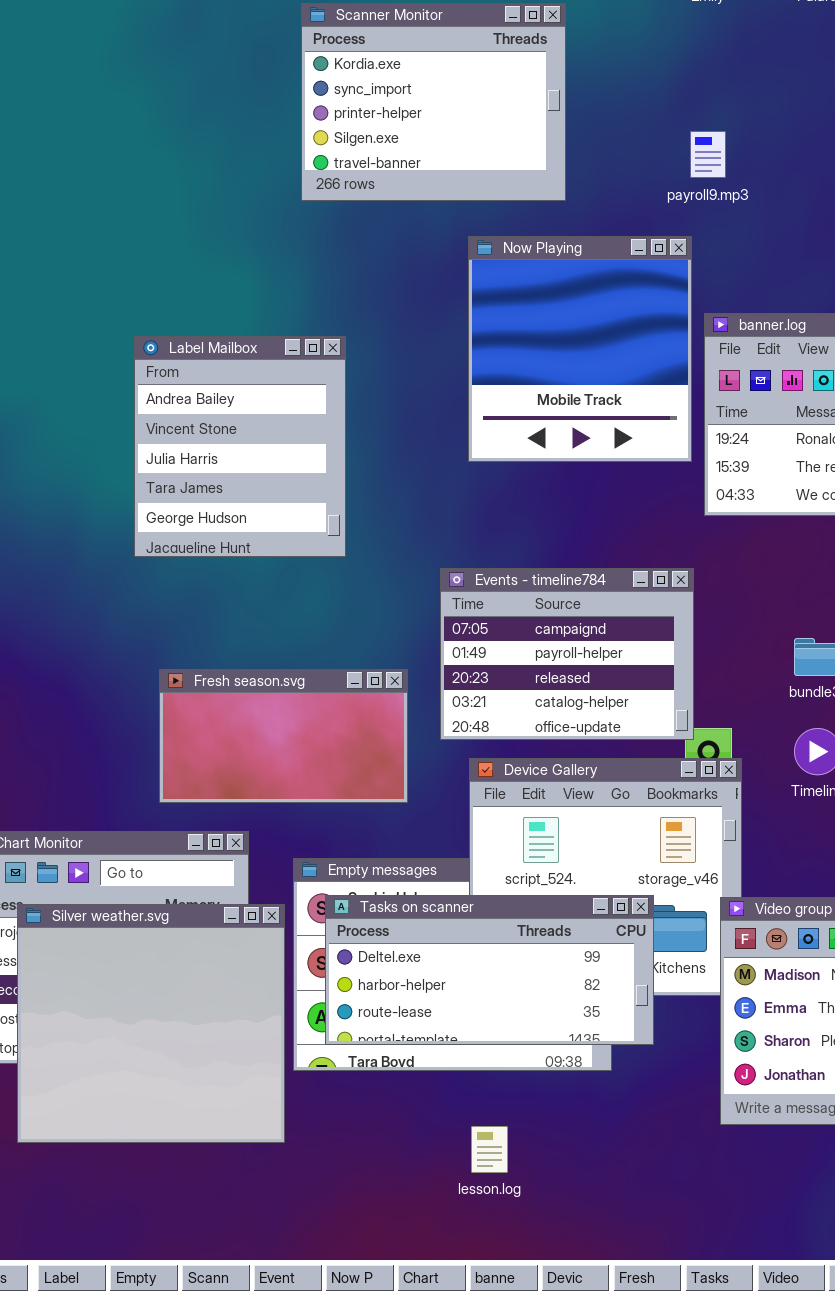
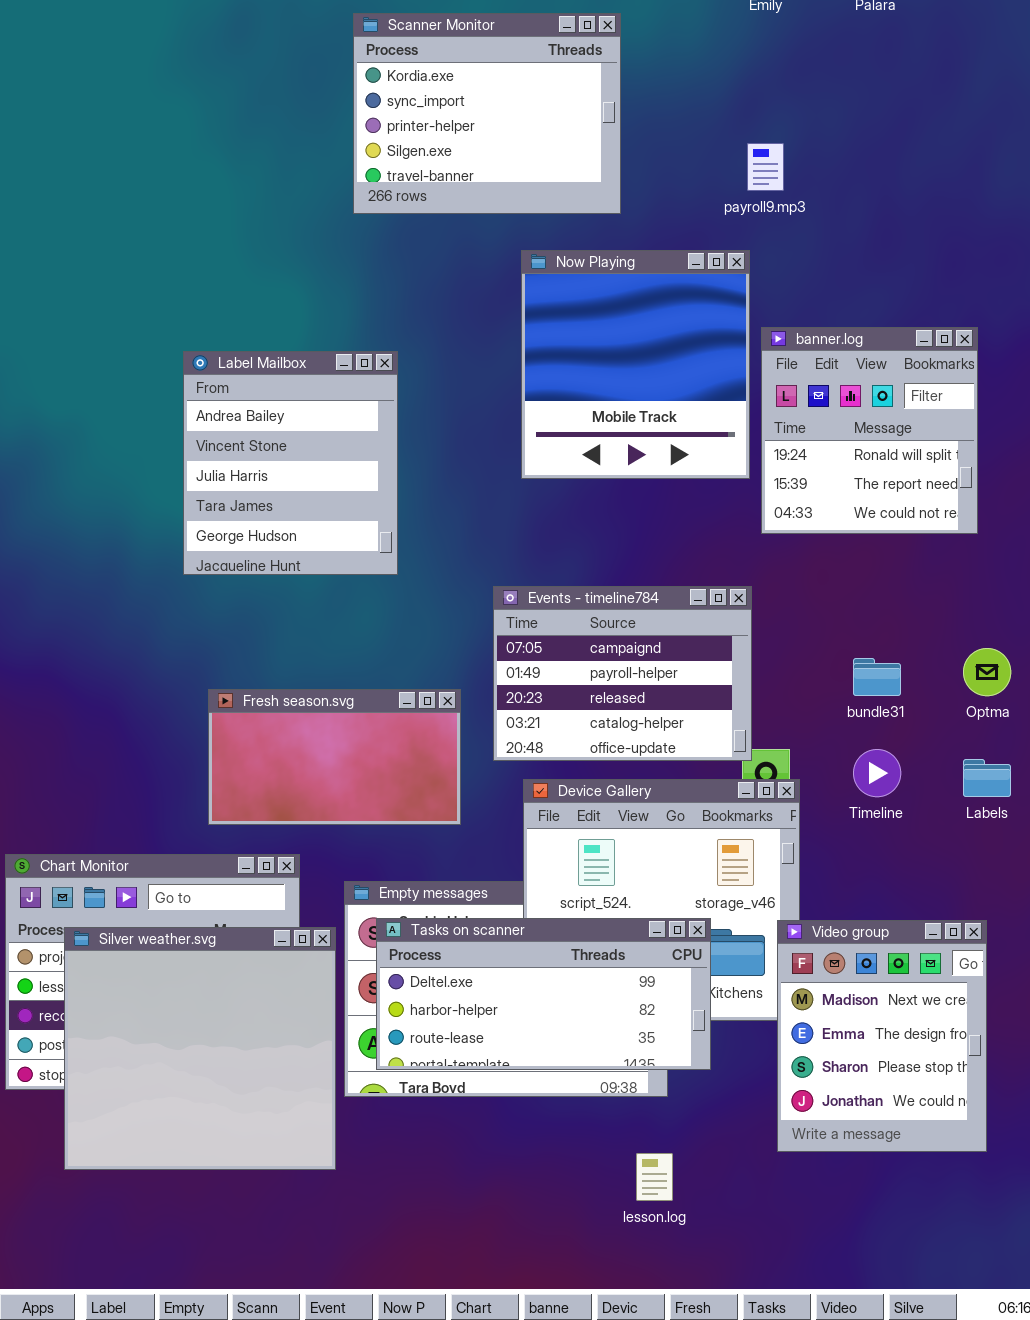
lesson.log: [471,1126,508,1173] -> [636,1153,673,1201], moved

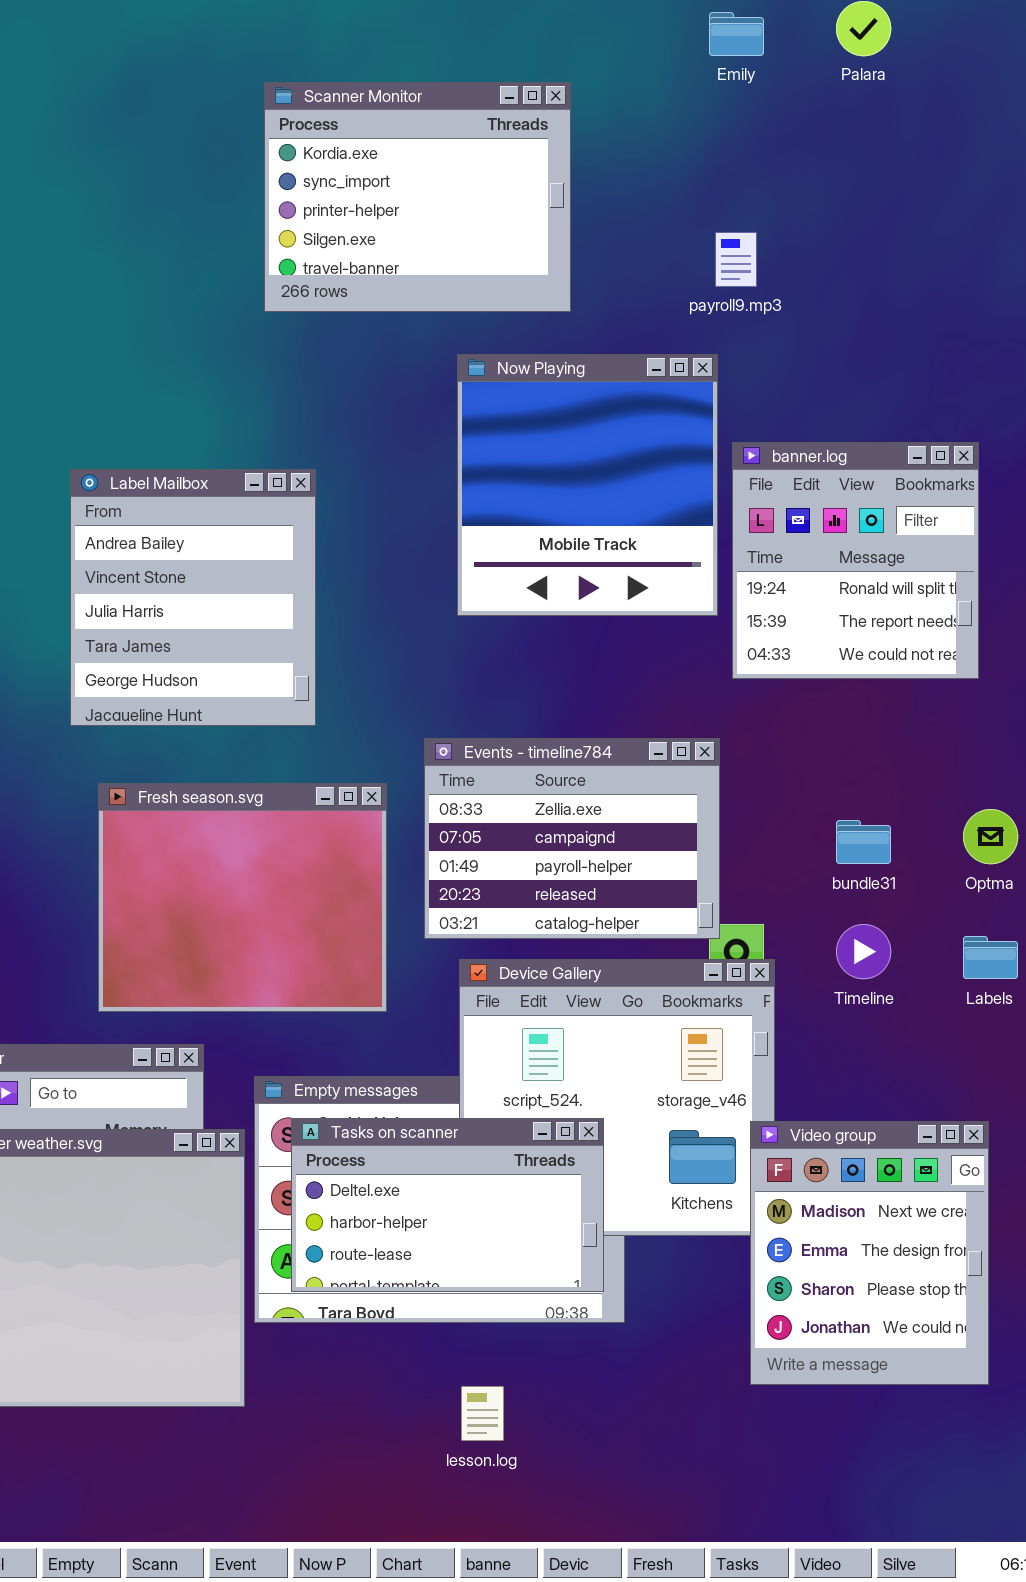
Events - timeline784: [493,586,752,761] -> [424,738,720,939], scrolled up 1 row
Fresh season.svg: [208,689,461,825] -> [98,783,387,1012], resized
Tasks on scanner: [376,918,711,1070] -> [291,1118,604,1292], resized
lesson.log: [636,1153,673,1201] -> [461,1386,504,1441], moved

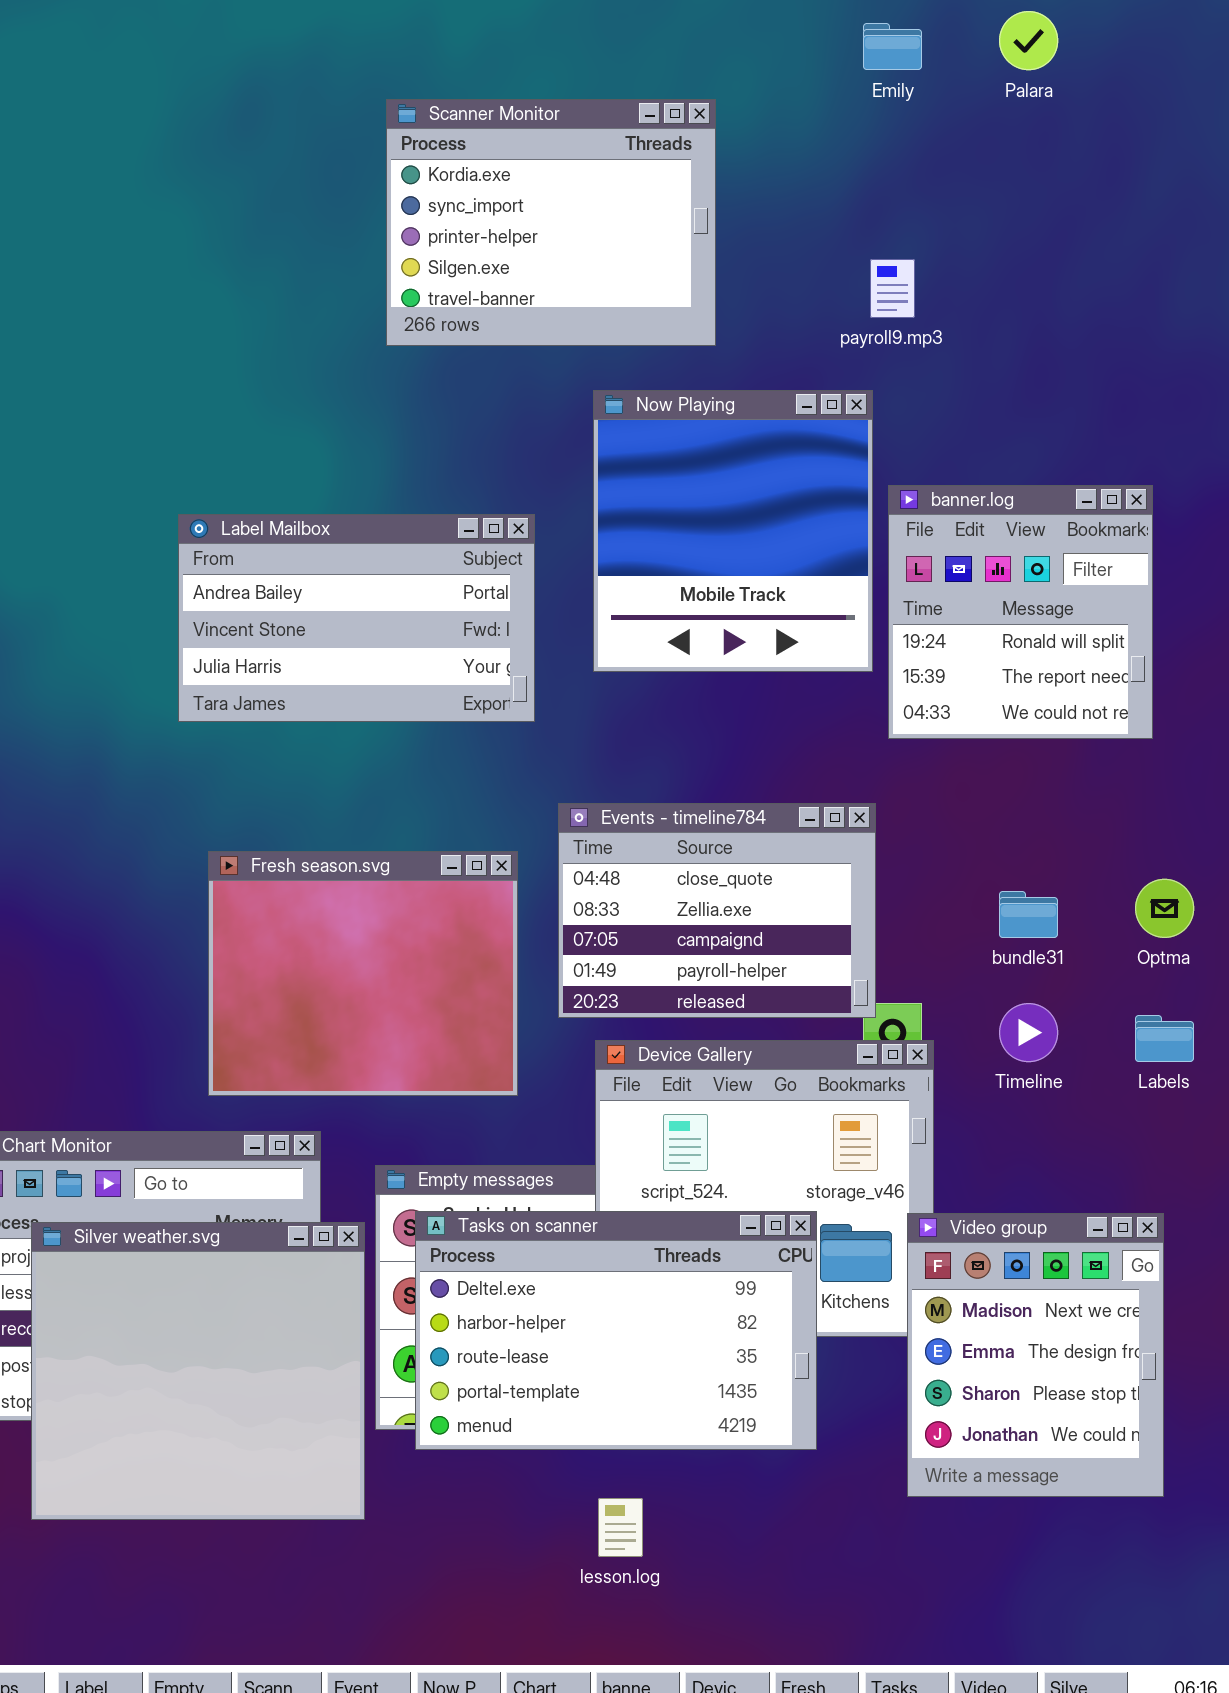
Label Mailbox: [70,469,316,726] -> [178,514,535,722], resized
Events - timeline784: [424,738,720,939] -> [558,803,876,1018], scrolled up 1 row
Tasks on scanner: [291,1118,604,1292] -> [415,1211,817,1450], resized

